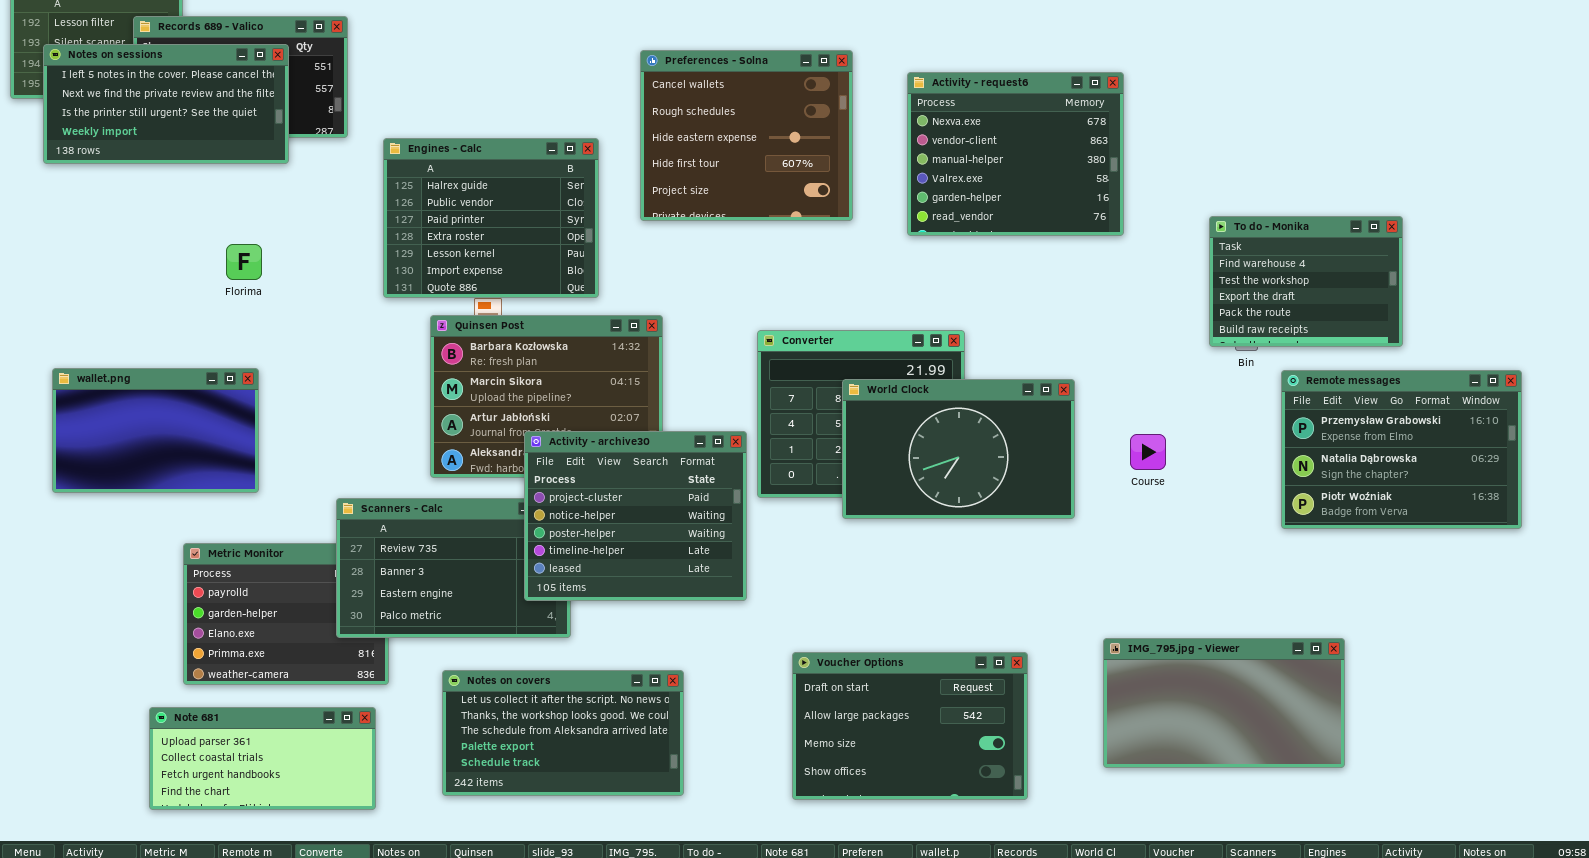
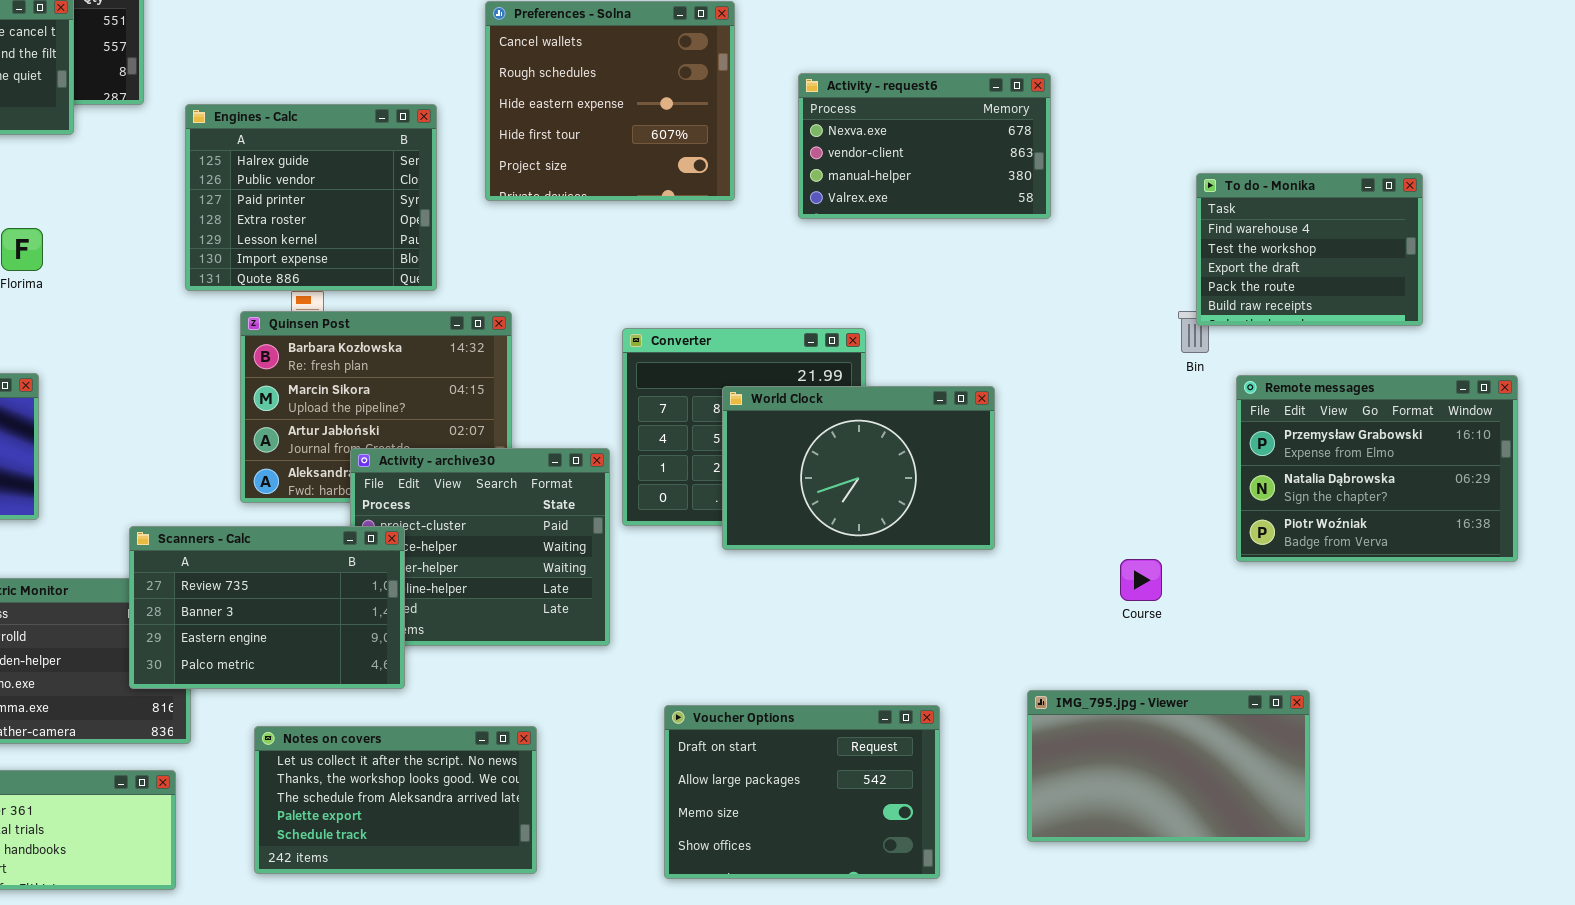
Activity - request6: [907,72,1124,236] -> [798,73,1051,219], resized
To do - Monika: [1209,216,1403,347] -> [1196,173,1423,326], moved
Course: [1130,434,1166,470] -> [1120,559,1162,601], moved
Scanners - Calc: [336,498,571,638] -> [129,526,405,689], raised

